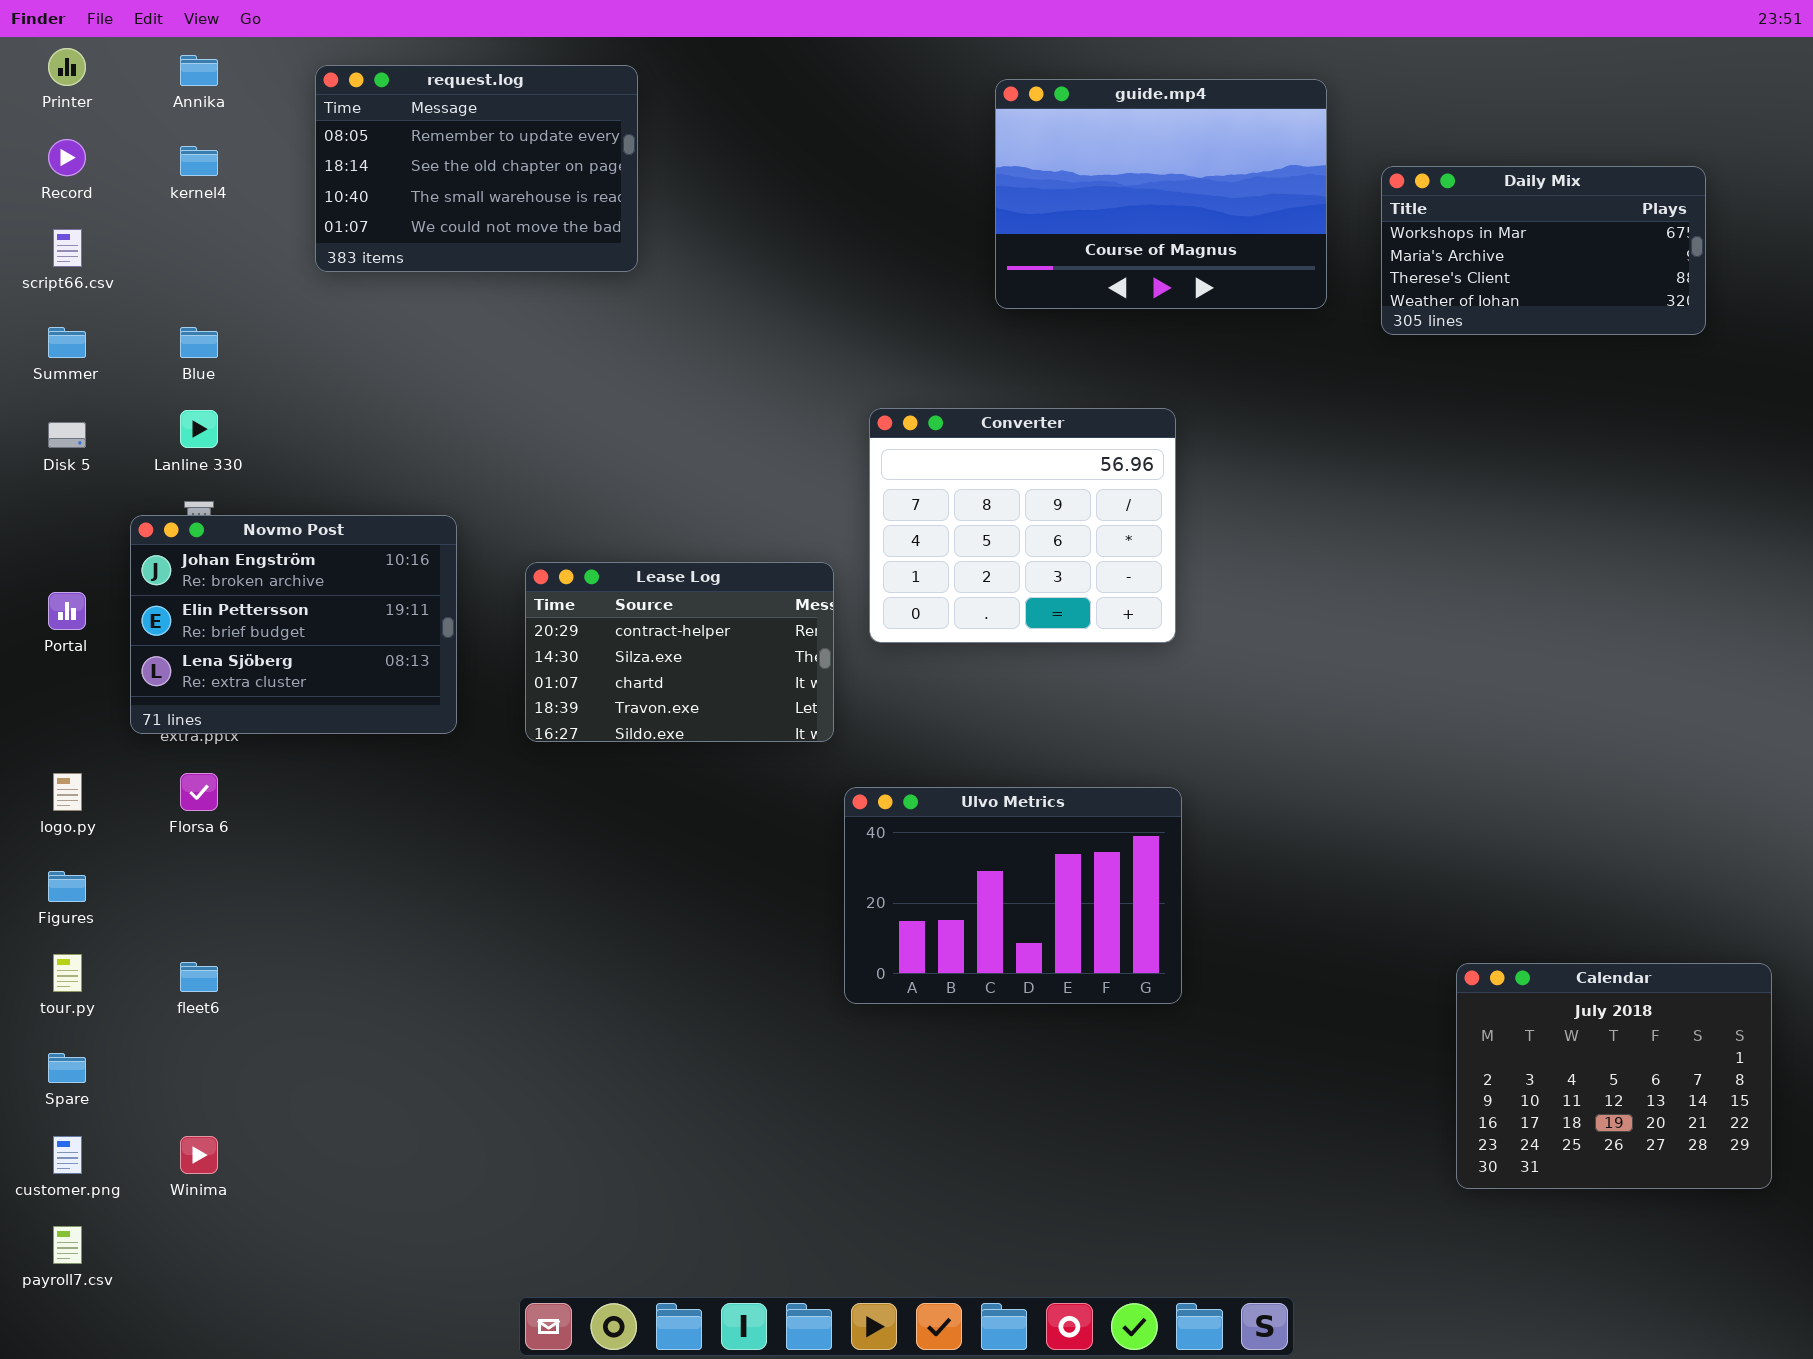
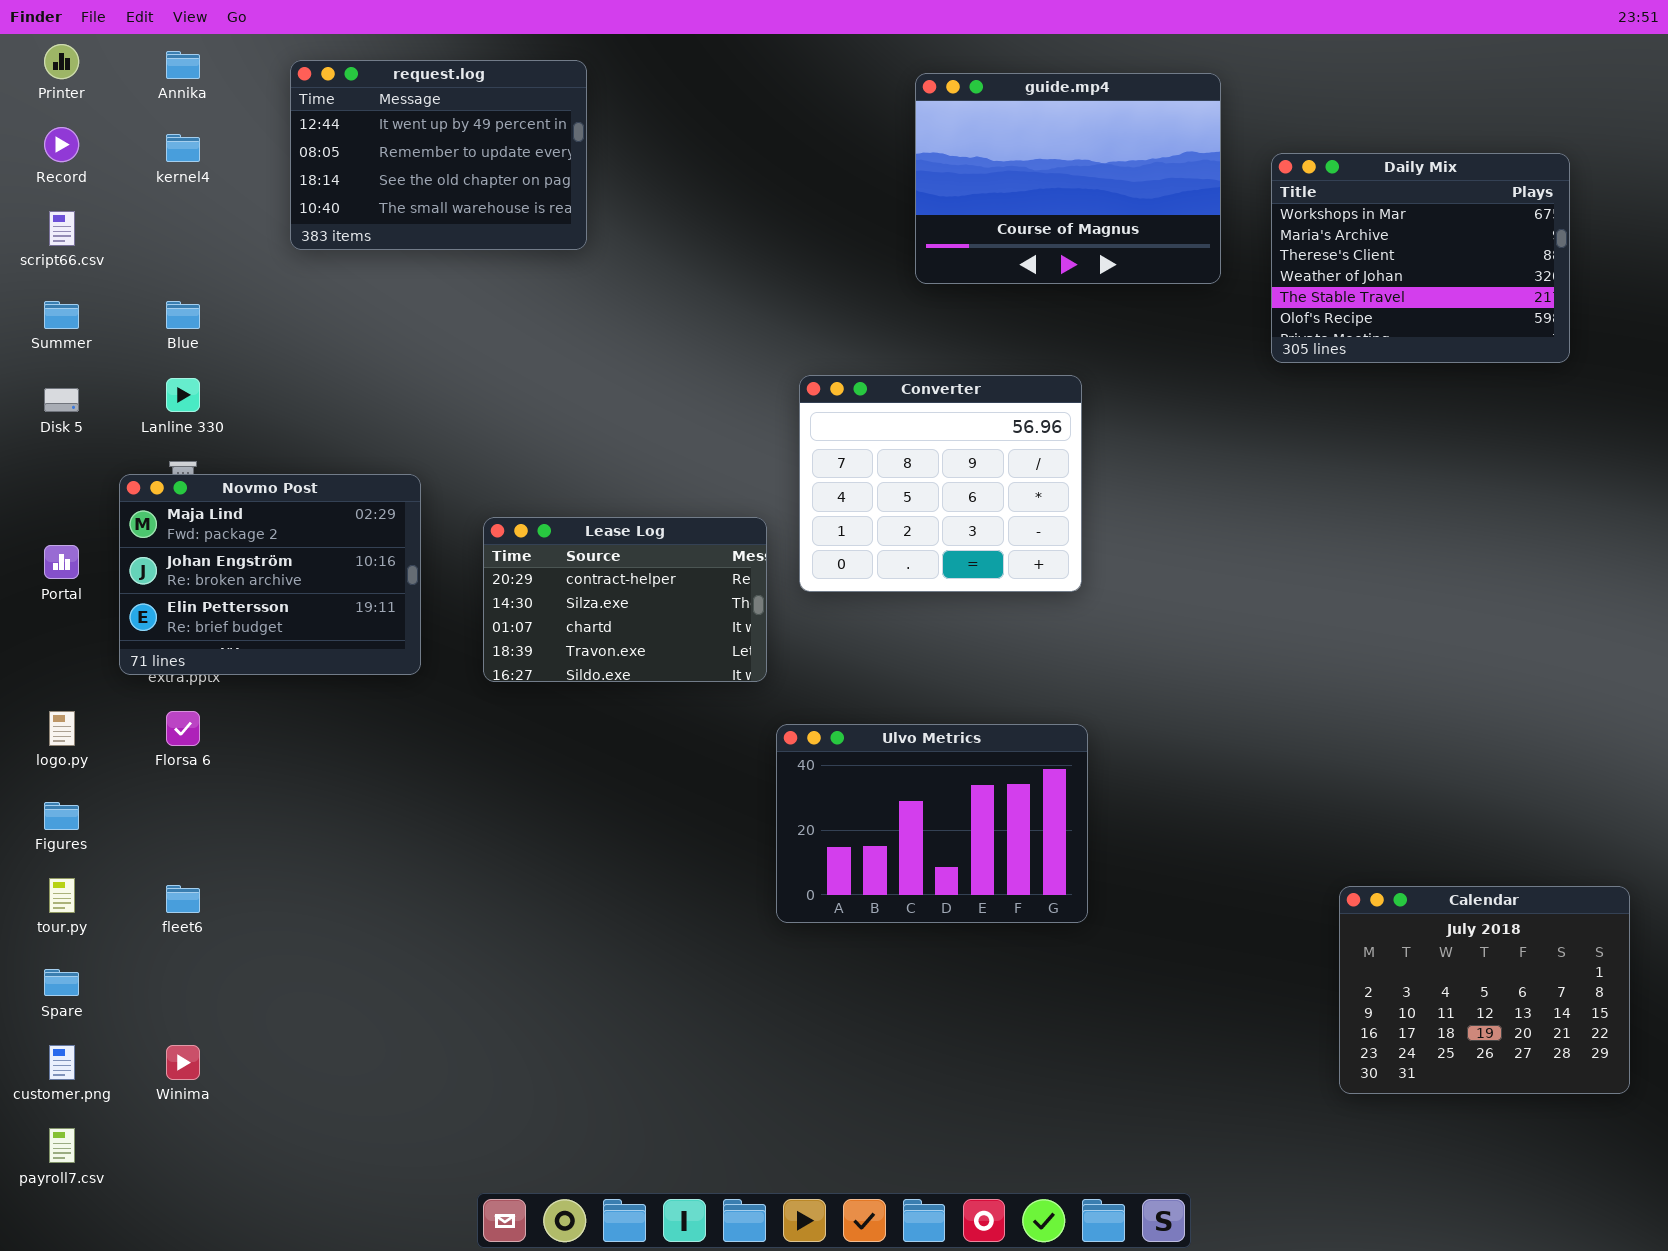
request.log: [315,65,638,272] -> [290,60,587,250], scrolled up 1 row
Daily Mix: [1381,166,1706,335] -> [1271,153,1570,363], resized
Novmo Post: [130,515,457,734] -> [119,474,421,675], scrolled up 1 row

